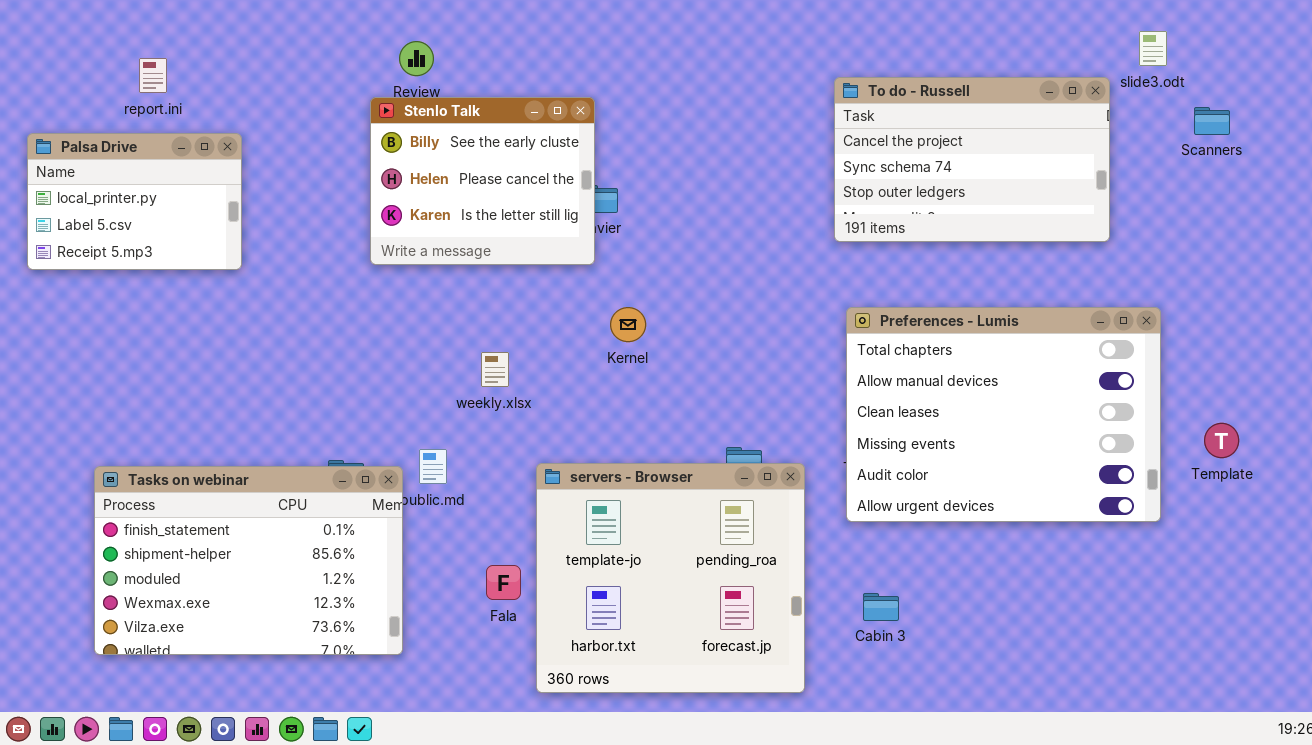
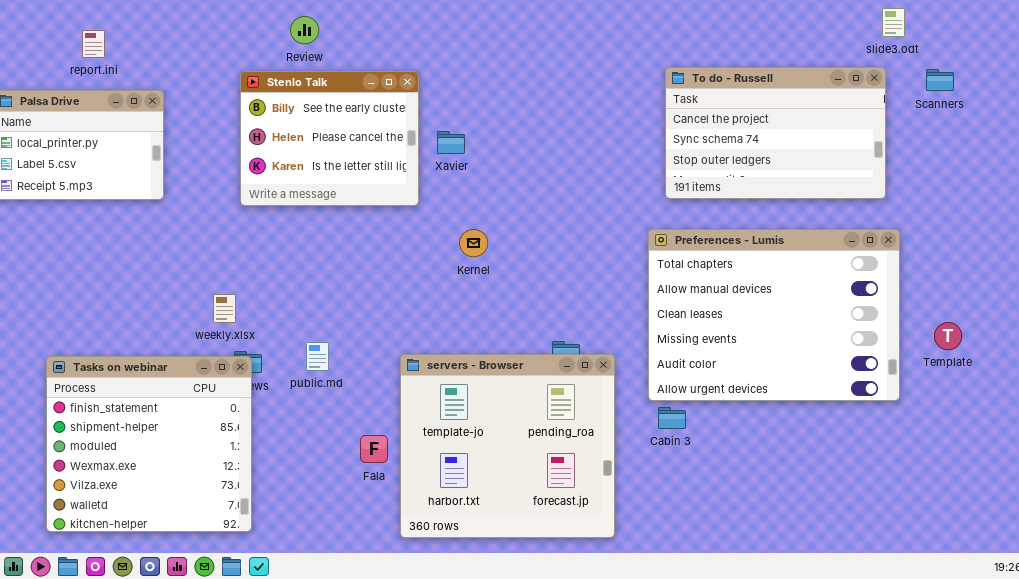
To do - Russell: [834,77,1110,242] -> [665,67,886,199], moved
Stenlo Talk: [370,97,595,265] -> [240,71,419,206], moved
weekly.xlsx: [481,352,509,387] -> [213,294,236,323], moved
Tasks on webinar: [94,466,403,655] -> [46,356,252,532], resized
Cabin 3: [863,593,899,621] -> [658,407,686,429], moved

